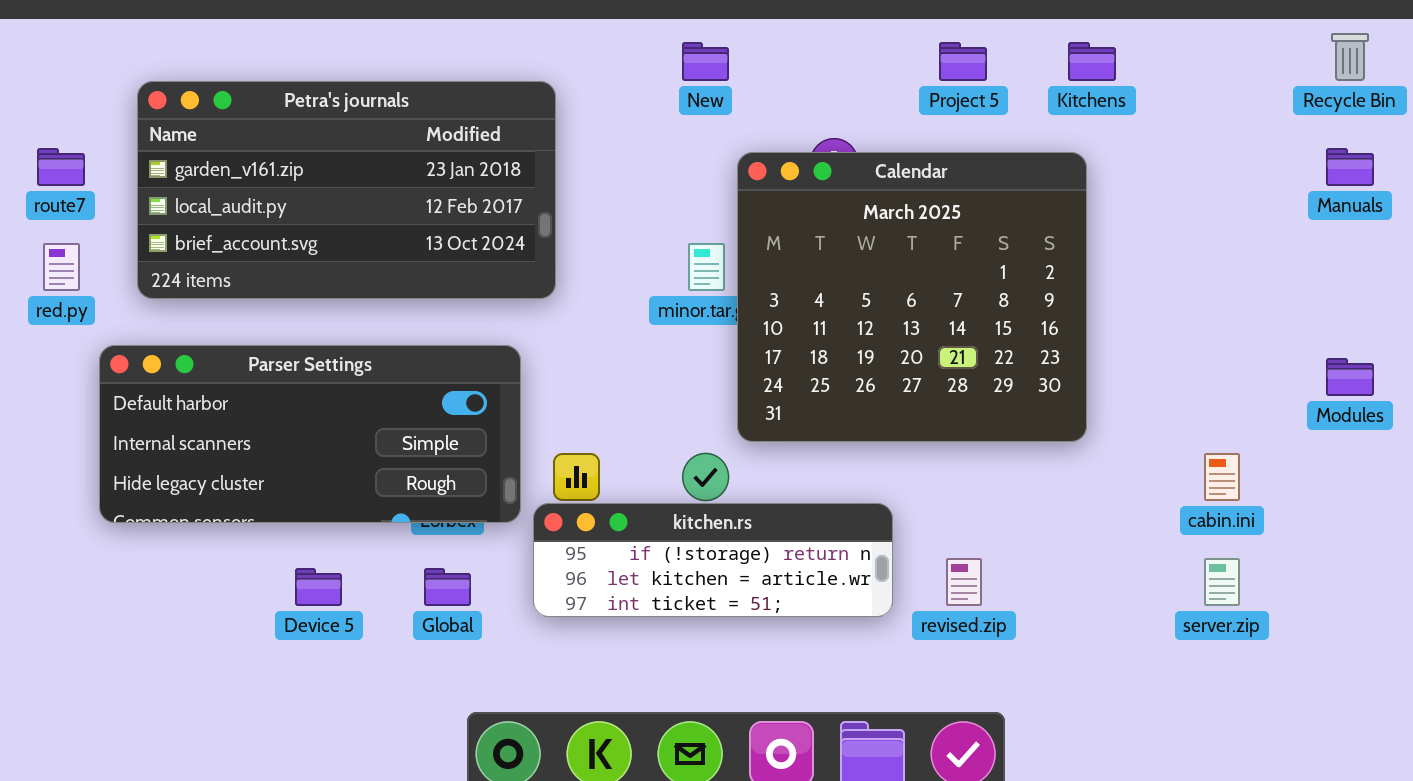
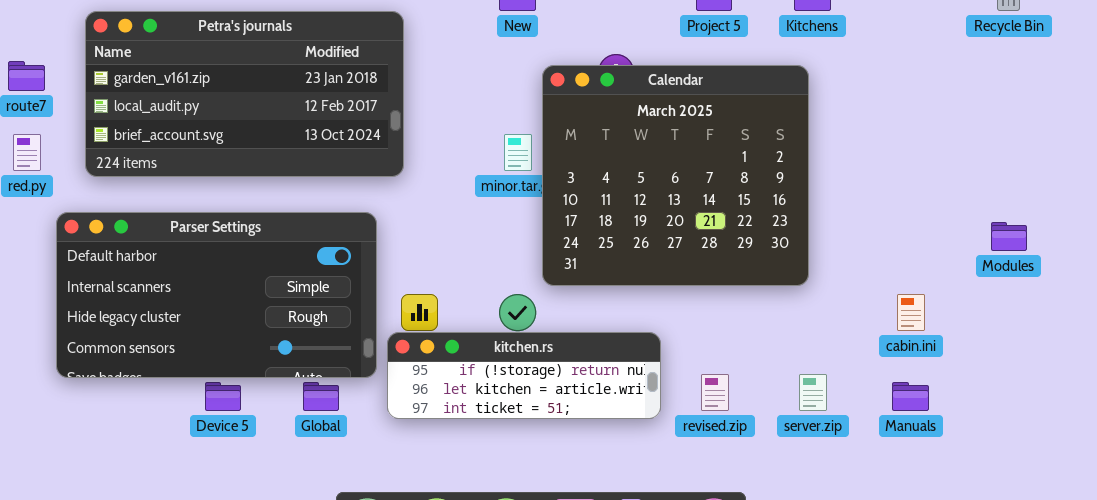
Manuals: [1326,148,1374,186] -> [892,382,929,411], moved
Parser Settings: [99,345,521,523] -> [56,212,377,378], resized
server.zip: [1204,558,1240,606] -> [799,374,827,411], moved

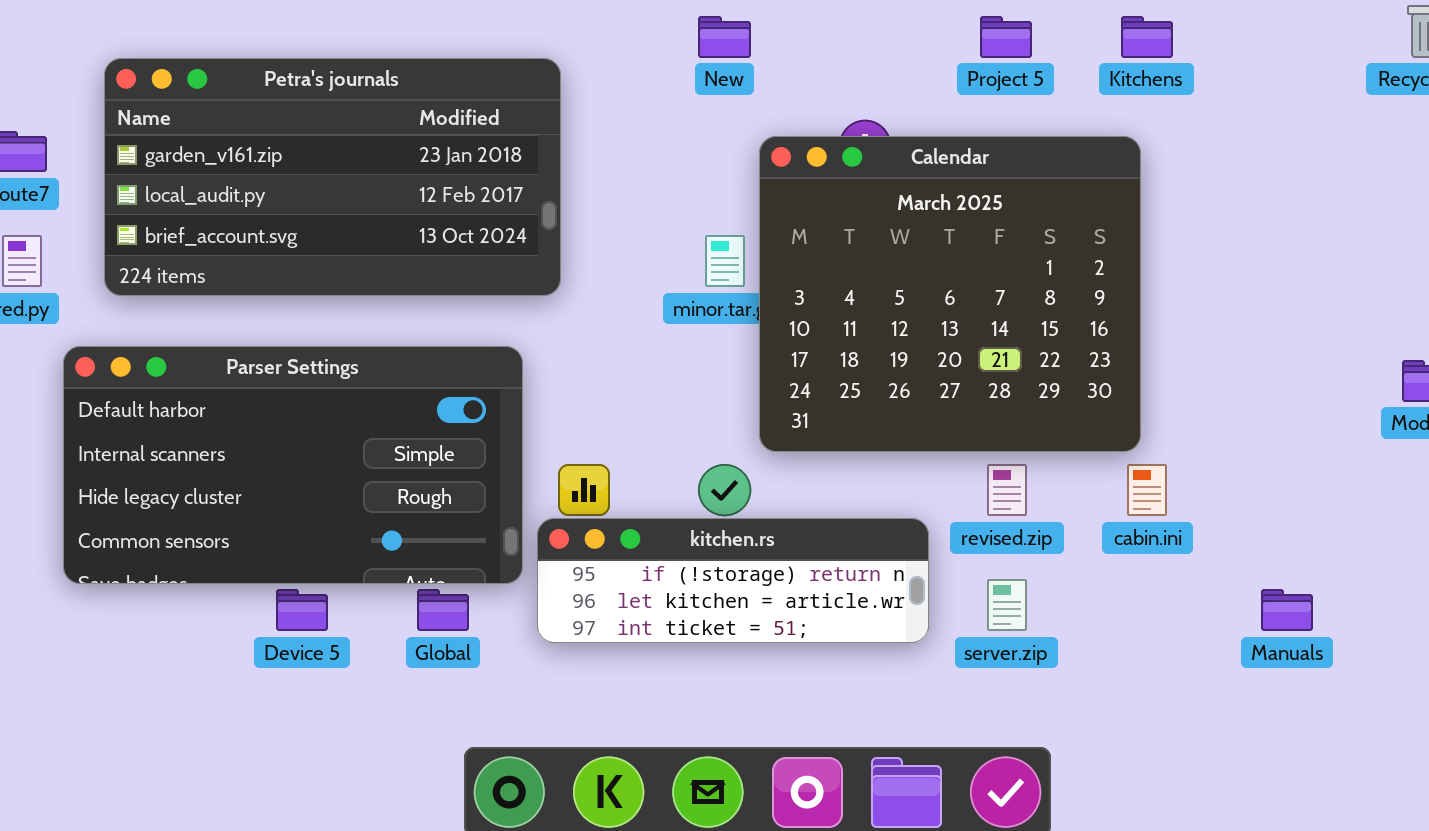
cabin.ini: [897,294,925,331] -> [1127,464,1167,516], moved
revised.zip: [701,374,729,411] -> [987,464,1027,516], moved
server.zip: [799,374,827,411] -> [987,579,1027,631], moved

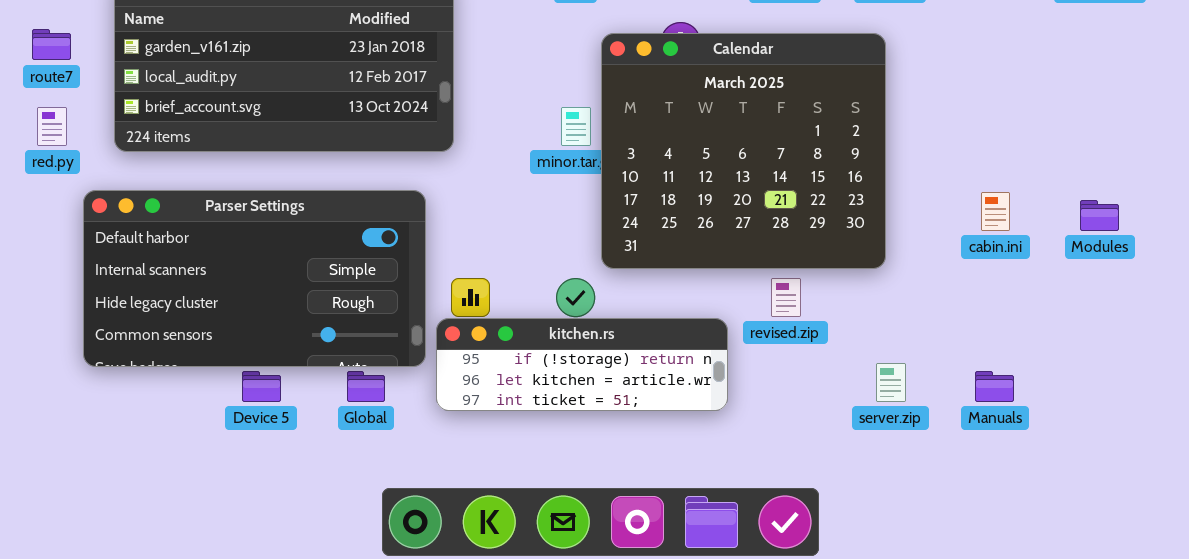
cabin.ini: [1127,464,1167,516] -> [981,192,1010,231], moved
server.zip: [987,579,1027,631] -> [876,363,906,402], moved

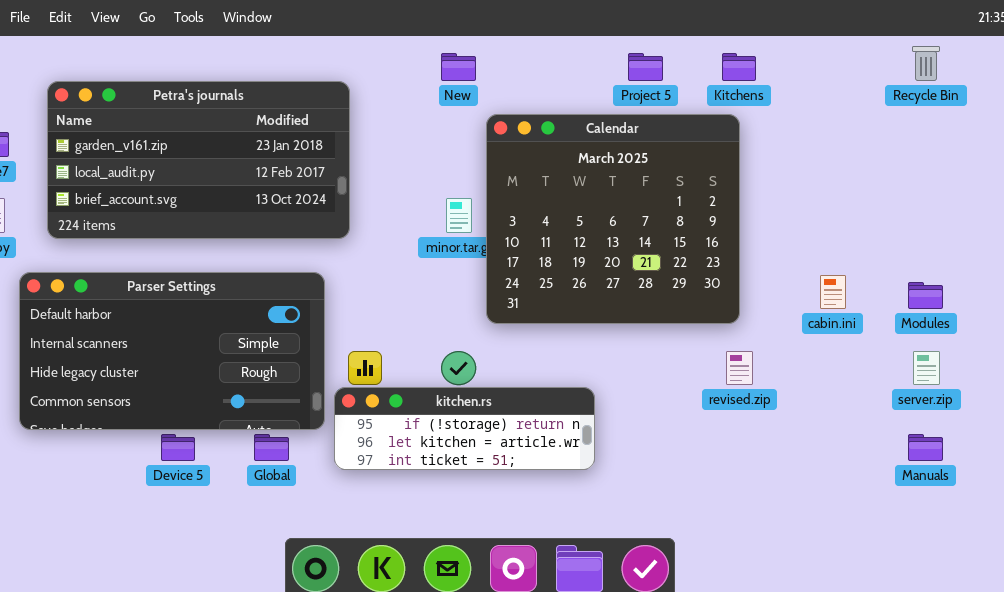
Calendar: [601,33,886,269] -> [486,114,740,324], moved
revised.zip: [771,278,801,317] -> [726,351,753,385], moved
server.zip: [876,363,906,402] -> [913,351,940,385], moved
Manuals: [975,371,1014,402] -> [908,434,943,461], moved

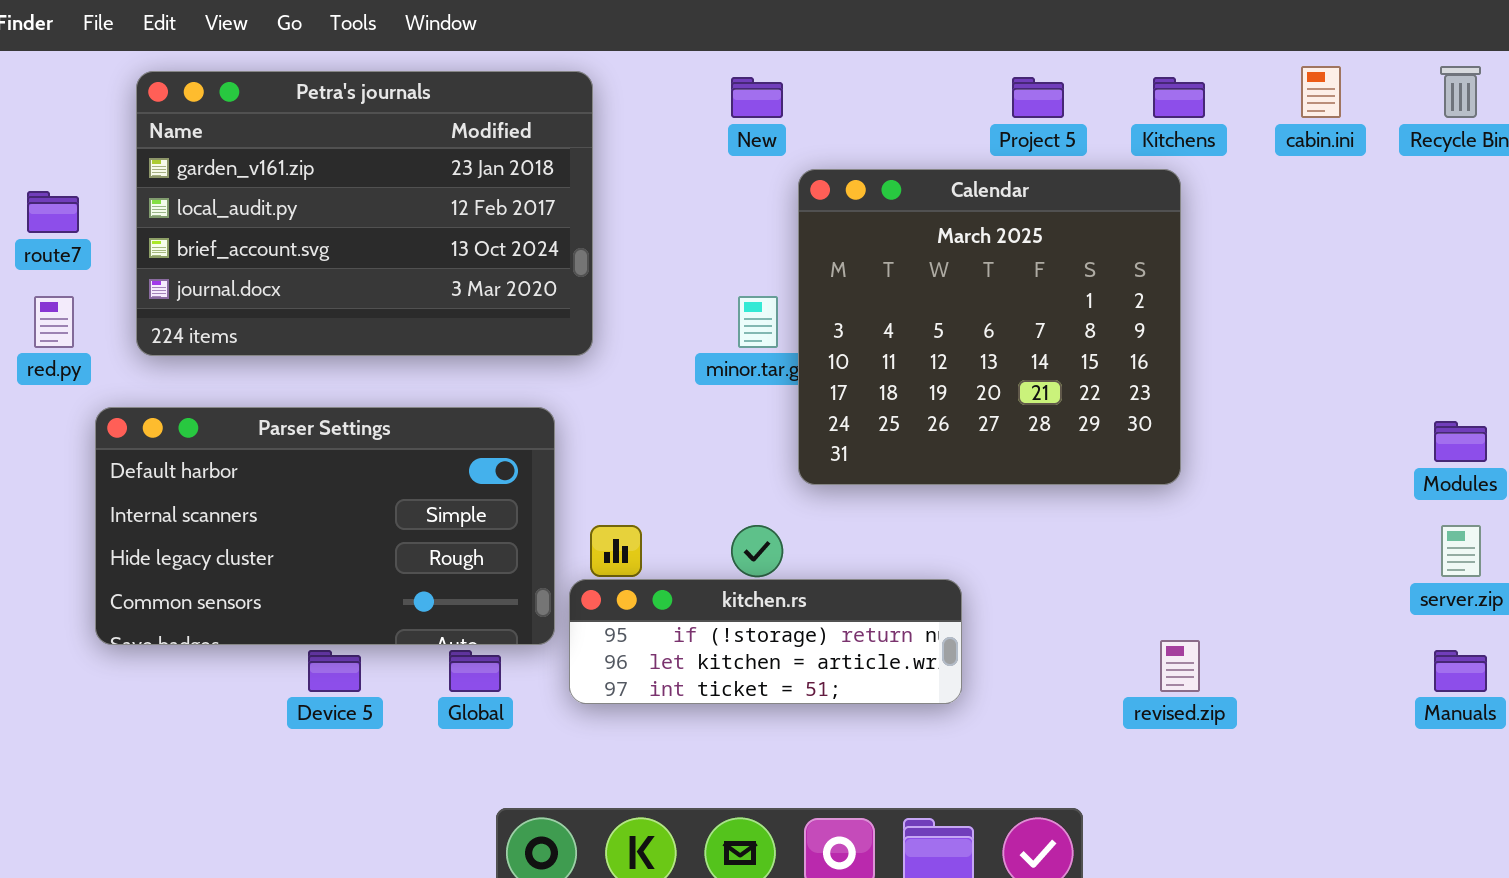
Petra's journals: [47,81,350,239] -> [136,71,593,356], resized
cabin.ini: [820,275,846,309] -> [1301,66,1341,118], moved
revised.zip: [726,351,753,385] -> [1160,640,1200,692], moved

